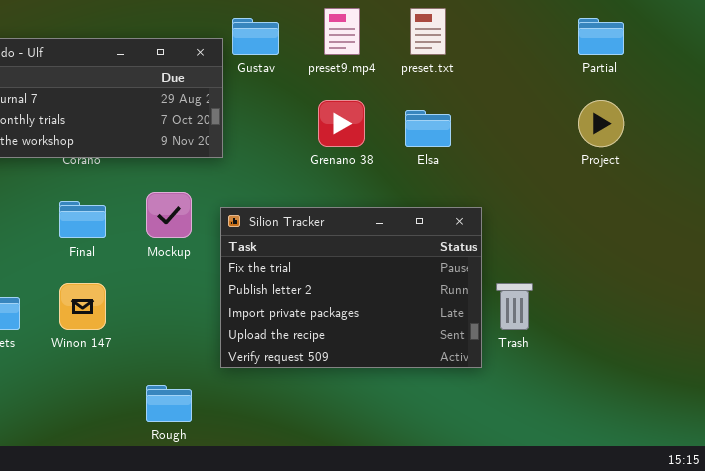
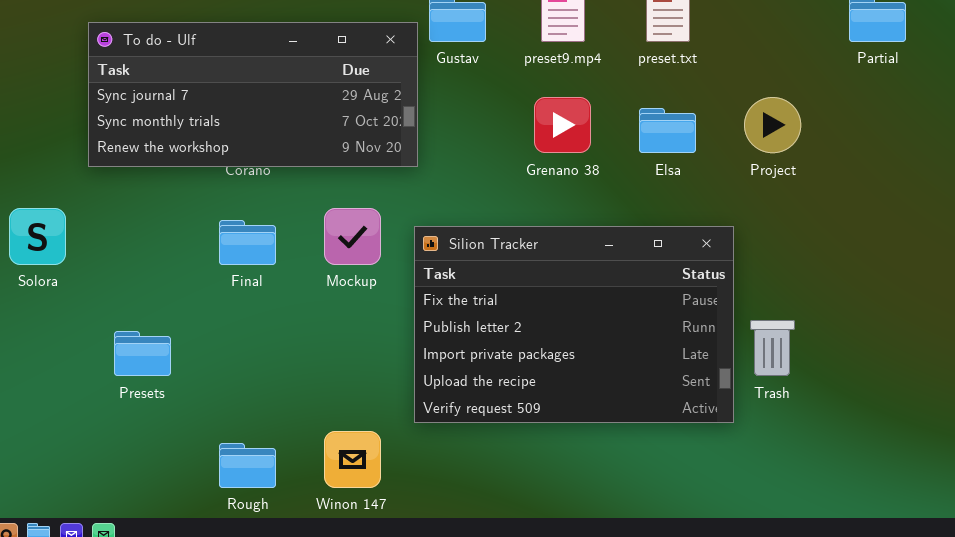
Project: [578,100,624,147] -> [744,97,801,153], moved
Winon 147: [59,283,106,330] -> [324,431,381,488], moved
Rough: [146,385,192,422] -> [219,443,276,488], moved

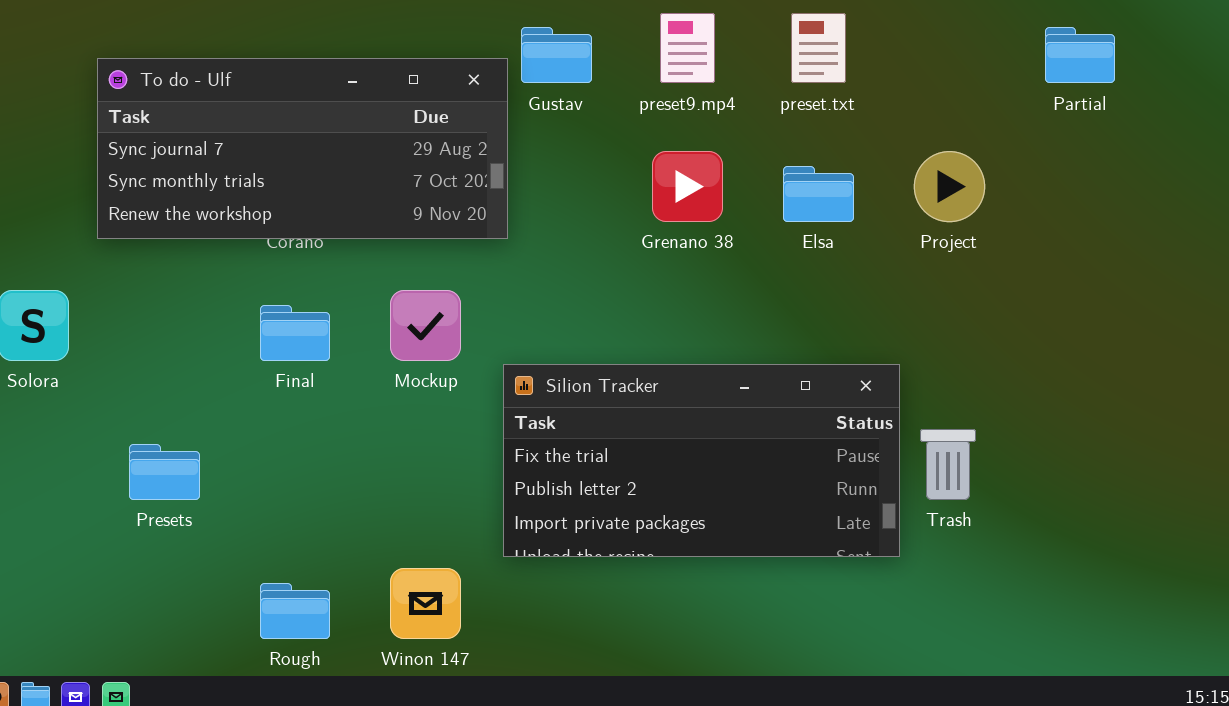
Silion Tracker: [414,226,734,423] -> [503,364,900,557], resized

